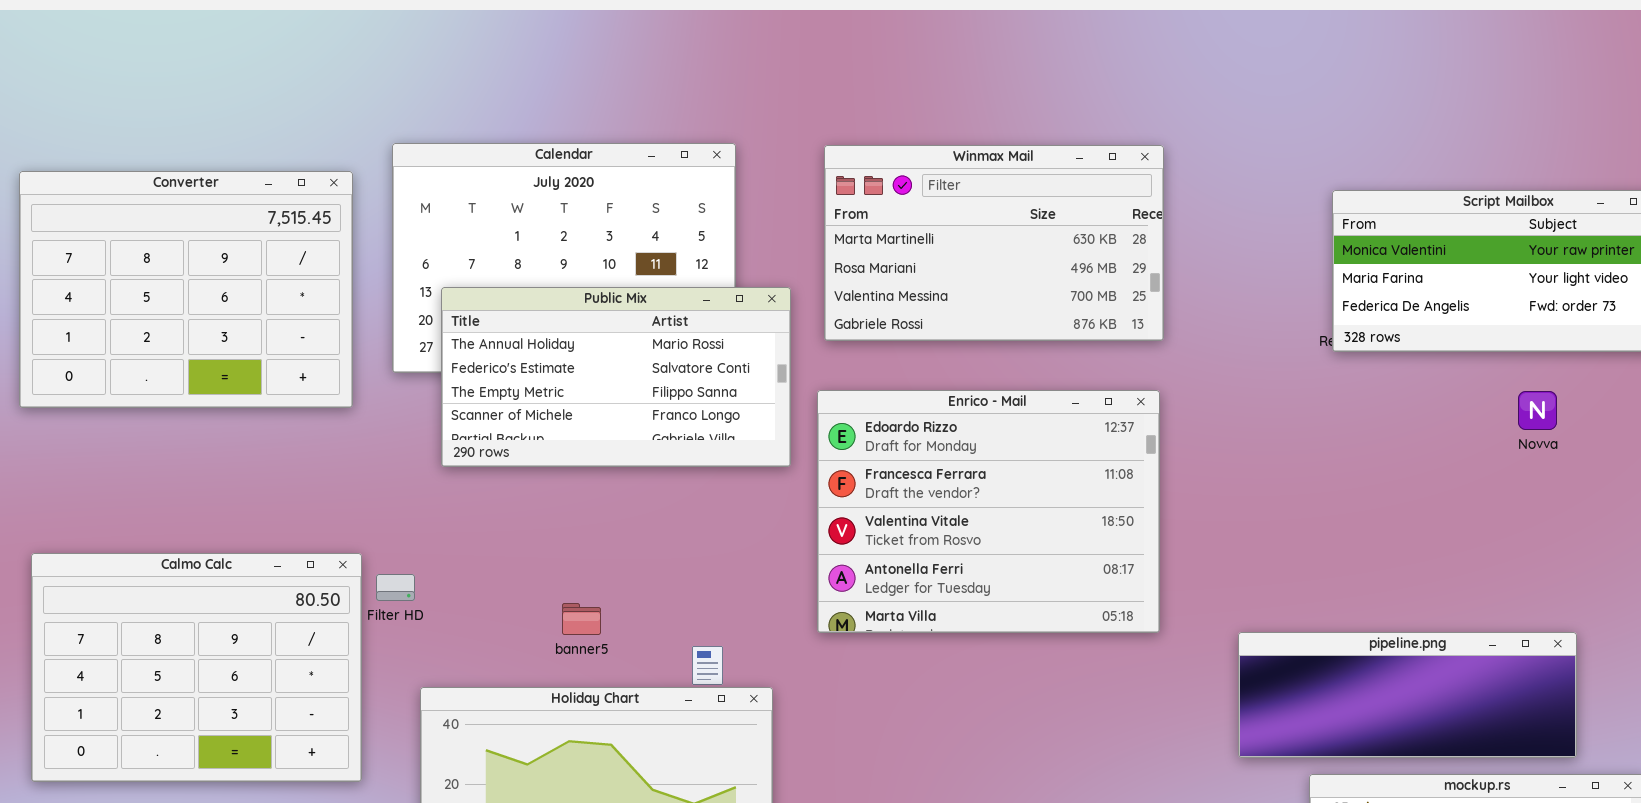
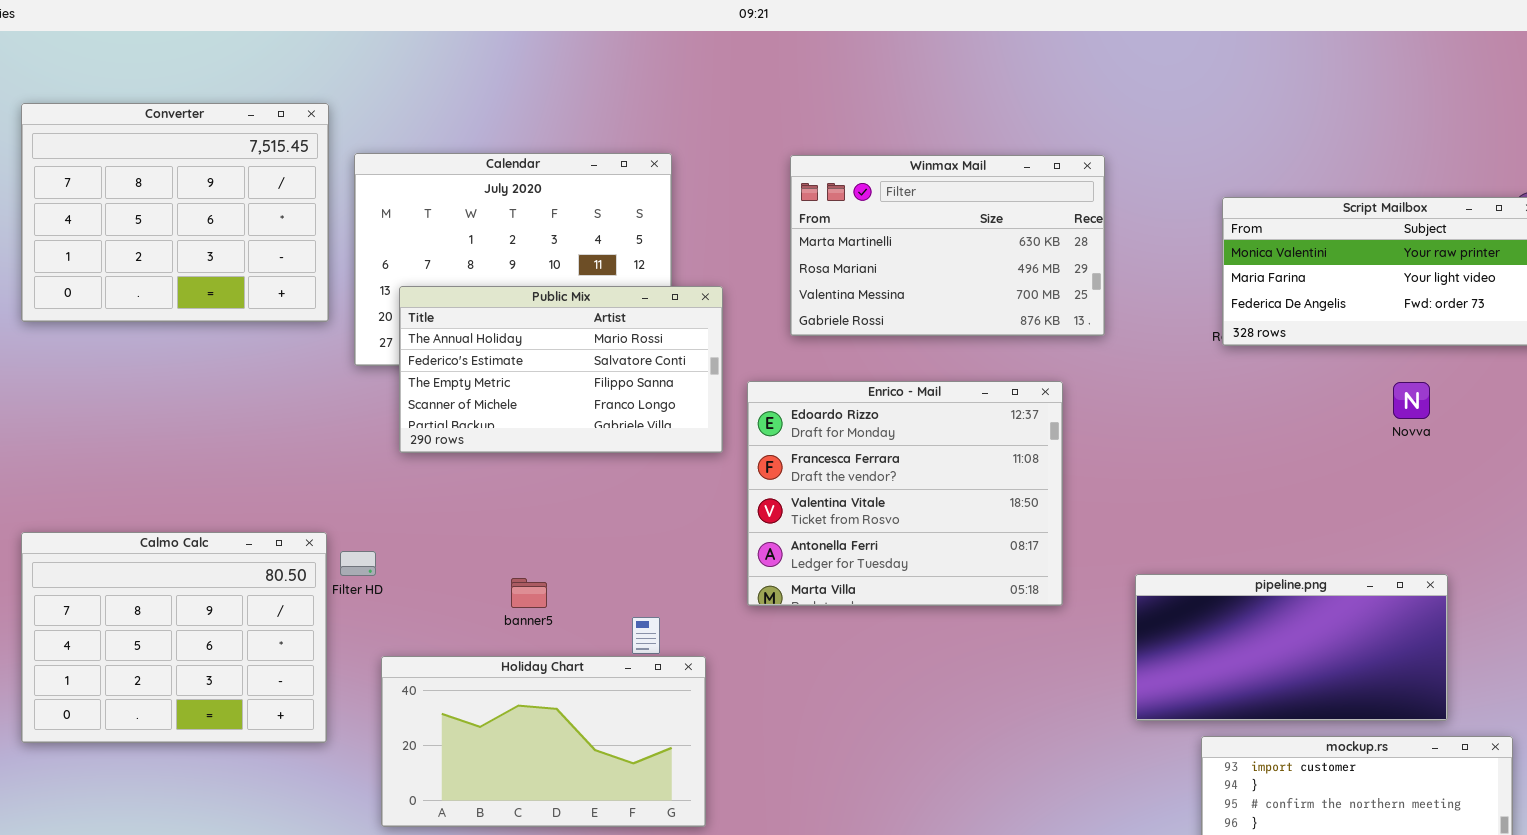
Winmax Mail: [824,145,1164,341] -> [790,155,1105,336], moved
Converter: [19,171,353,408] -> [21,103,329,322], moved
pipeline.png: [1238,632,1577,758] -> [1135,574,1448,721], resized

